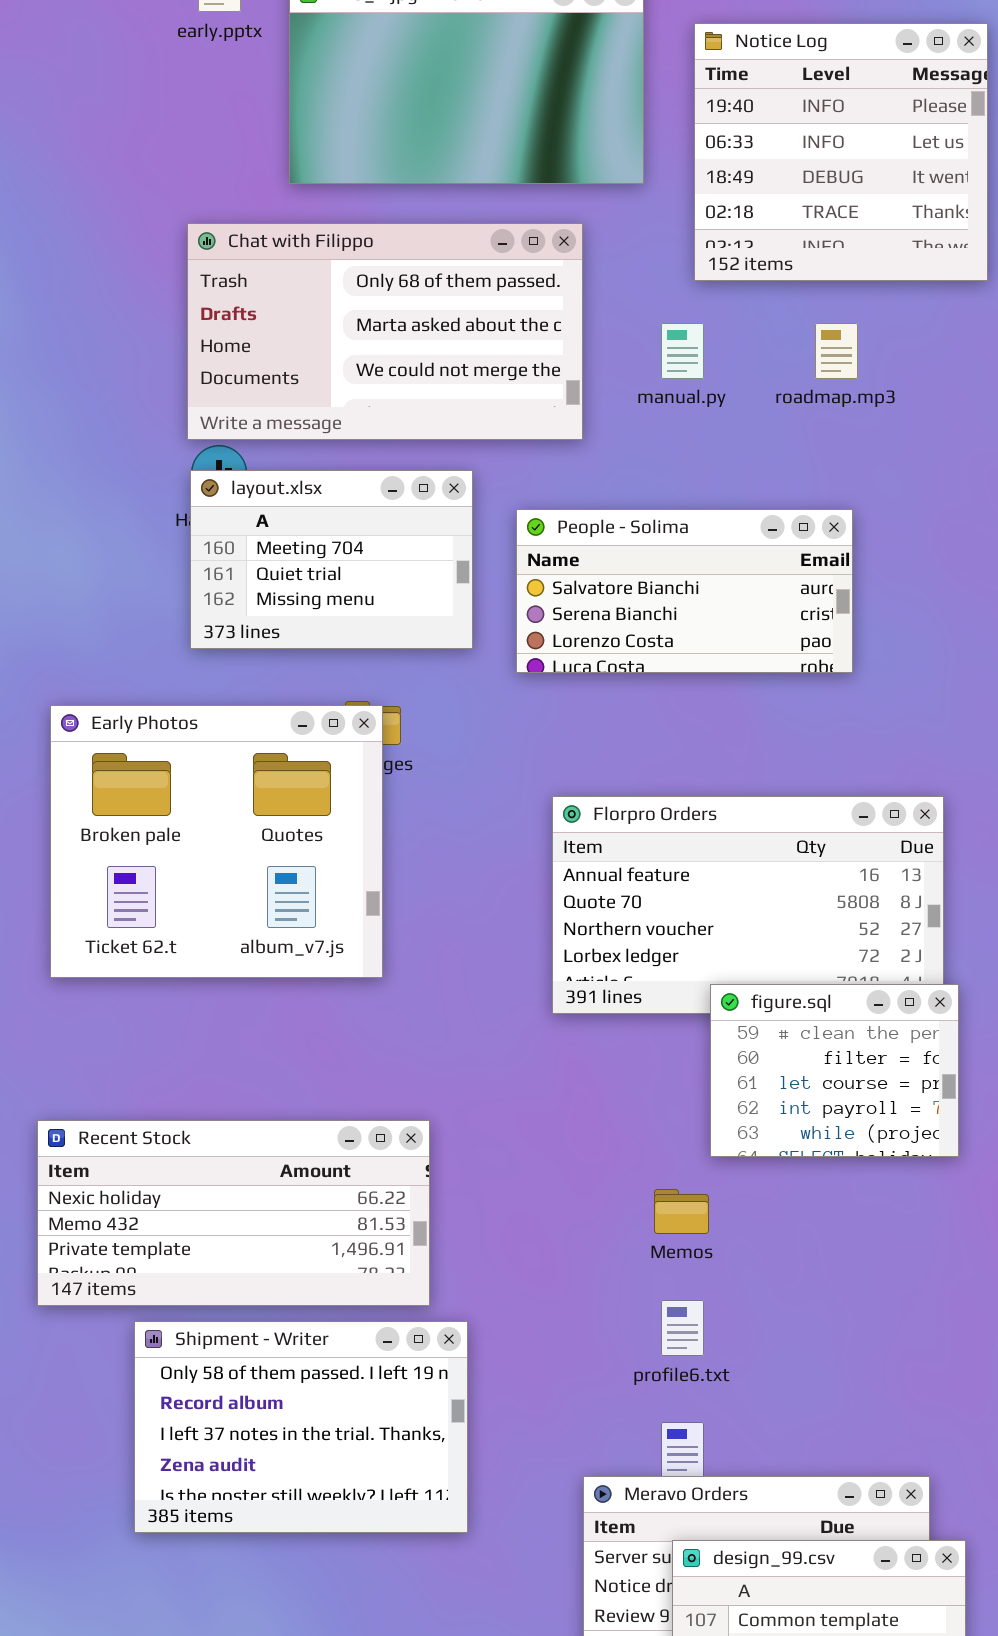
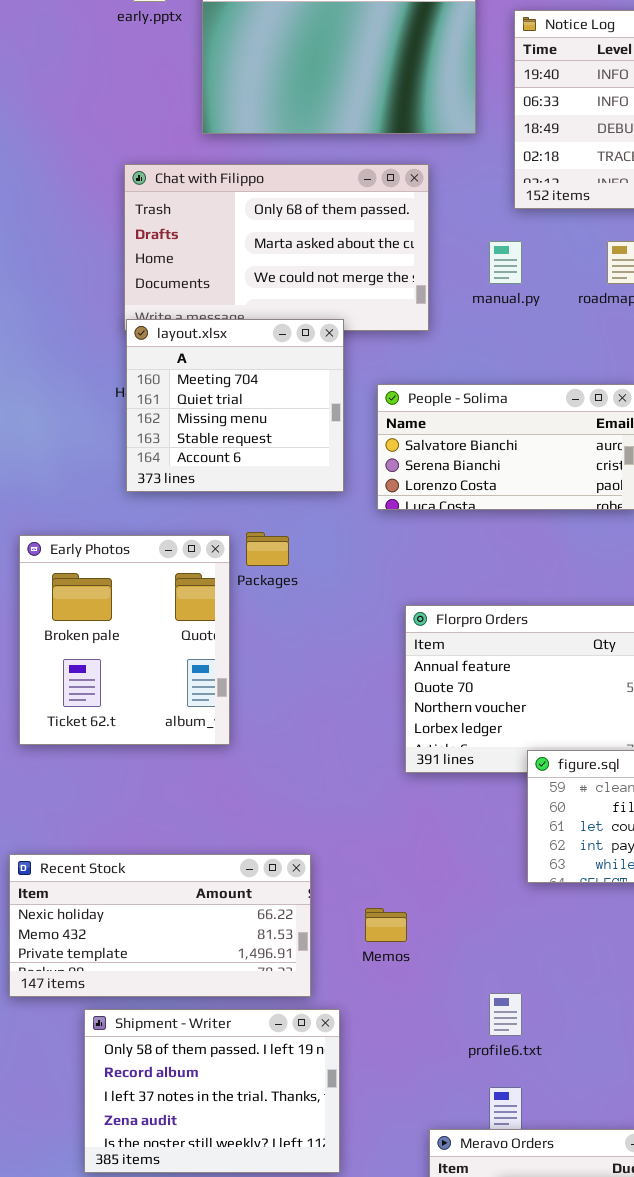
layout.xlsx: [190,470,473,649] -> [126,319,344,492], resized
Early Photos: [50,705,383,978] -> [19,535,230,745], resized
Memos: [654,1189,709,1234] -> [365,908,407,942], moved

